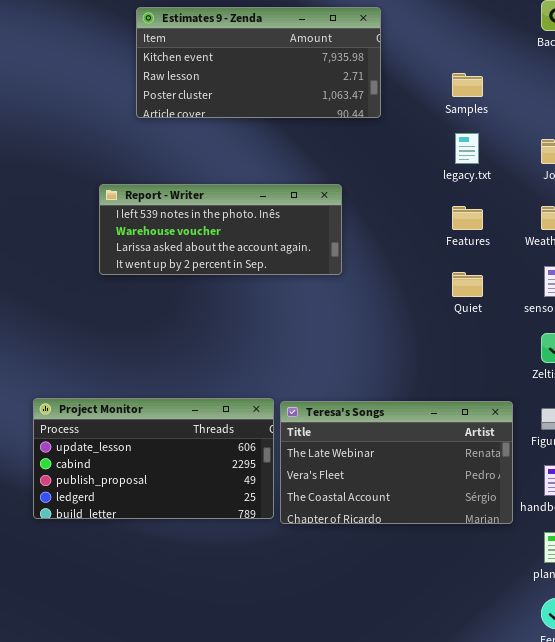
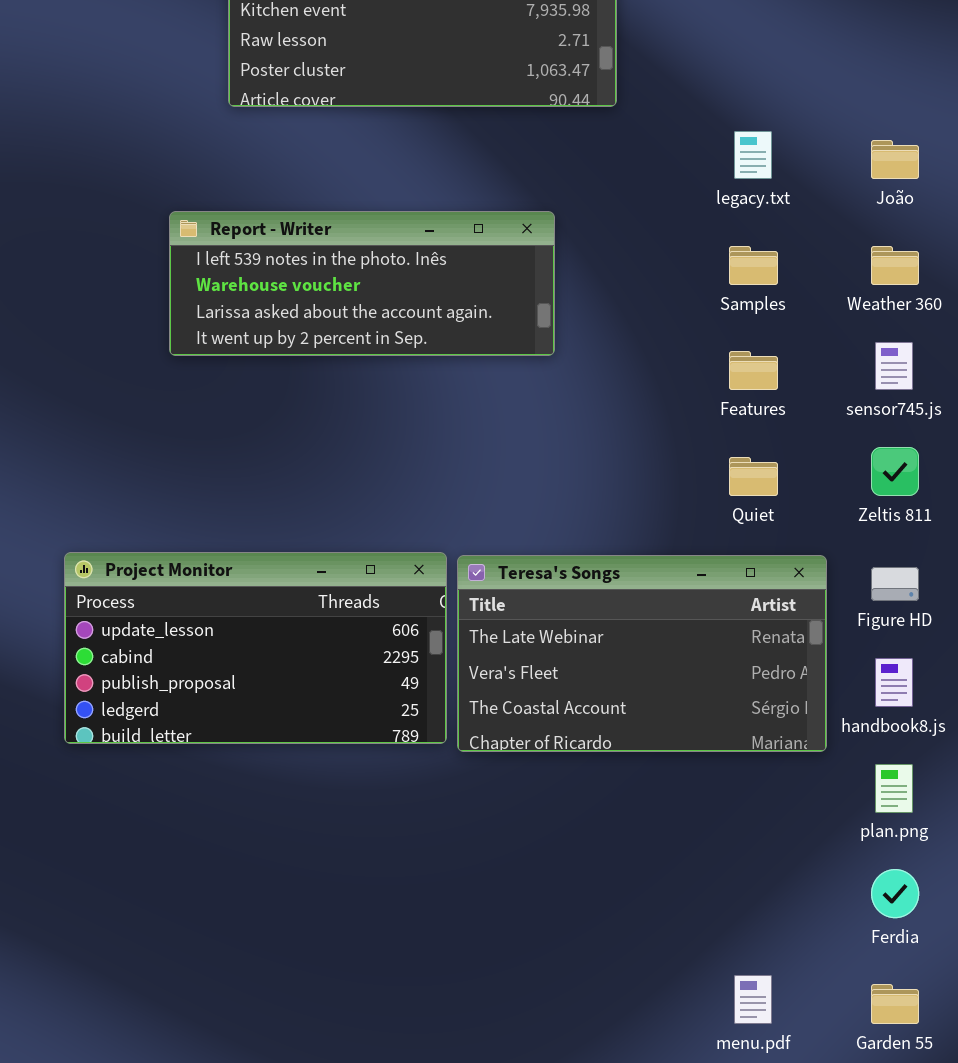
Samples: [452,73,483,97] -> [729,246,778,285], moved
Features: [452,206,483,230] -> [729,351,778,390], moved
Quiet: [452,272,483,297] -> [729,457,778,496], moved

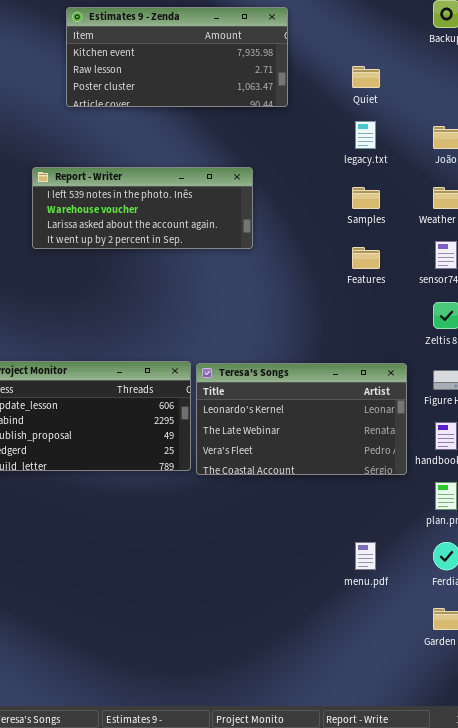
Quiet: [729,457,778,496] -> [352,66,380,88], moved
Teresa's Songs: [457,555,827,752] -> [196,363,407,475], scrolled up 1 row
menu.pdf: [734,975,772,1024] -> [355,542,376,570], moved

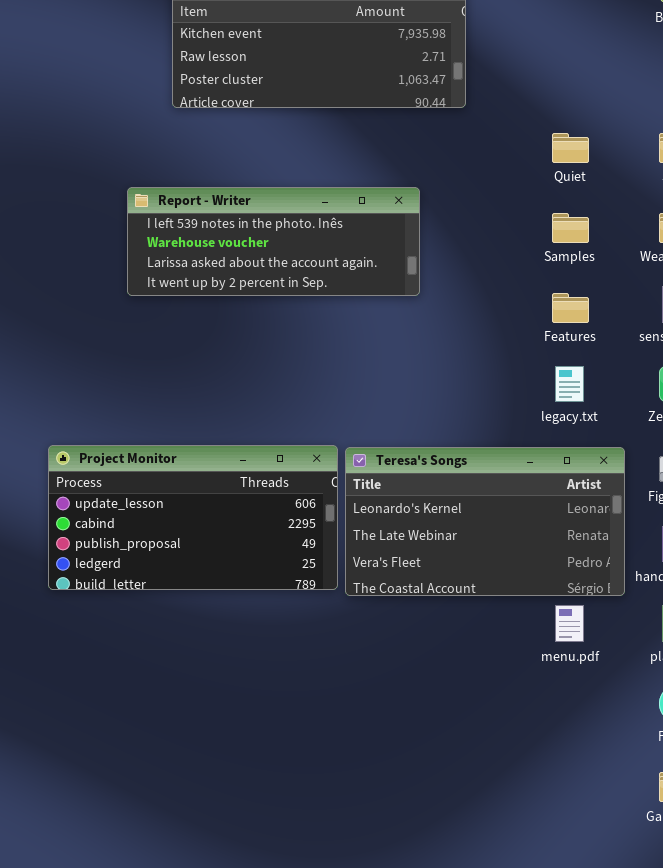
Quiet: [352,66,380,88] -> [552,133,589,163], moved
legacy.txt: [355,121,376,149] -> [555,366,584,402], moved
menu.pdf: [355,542,376,570] -> [555,605,584,642], moved

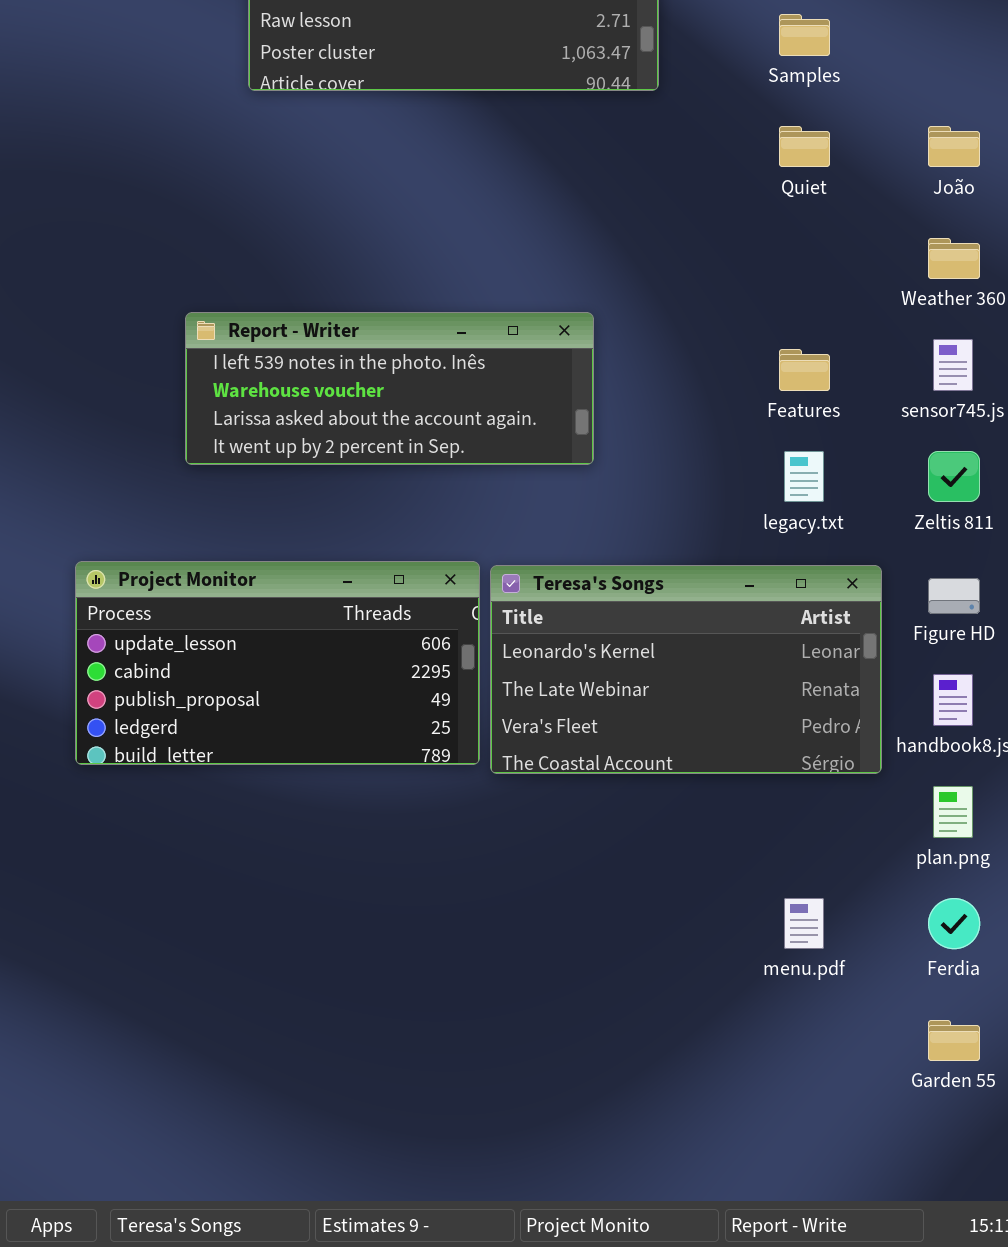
Report - Writer: [127,187,420,296] -> [185,312,594,465], moved
Samples: [552,213,589,243] -> [779,14,830,56], moved
menu.pdf: [555,605,584,642] -> [784,898,824,949], moved

